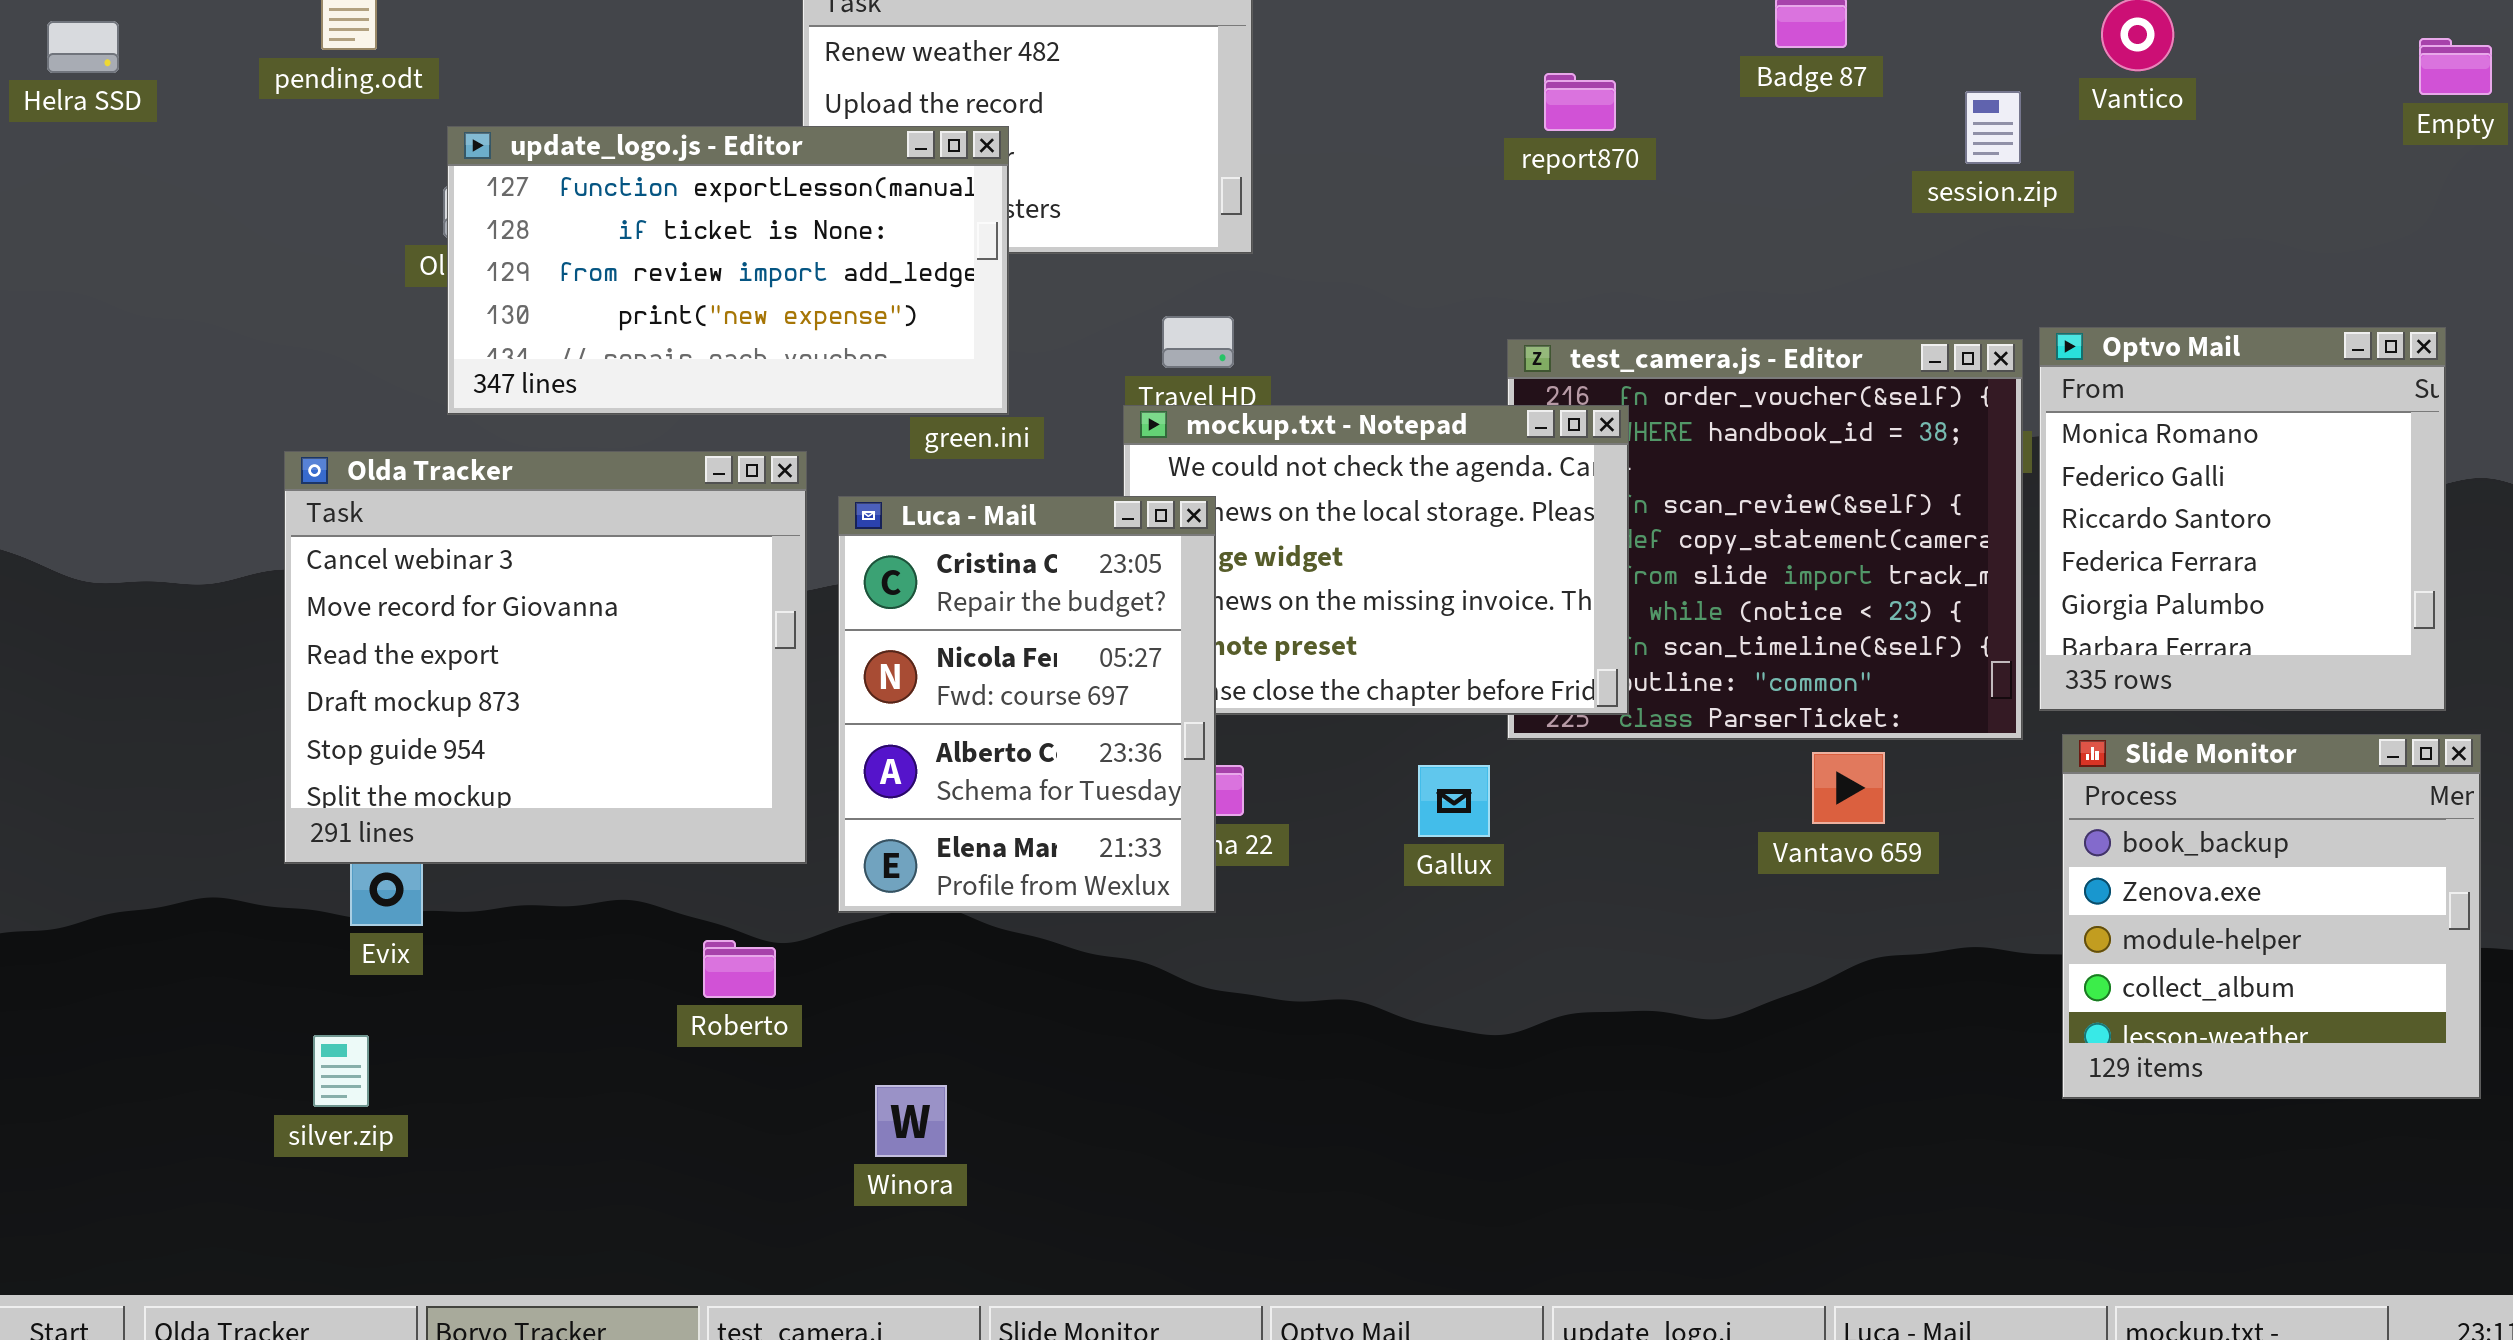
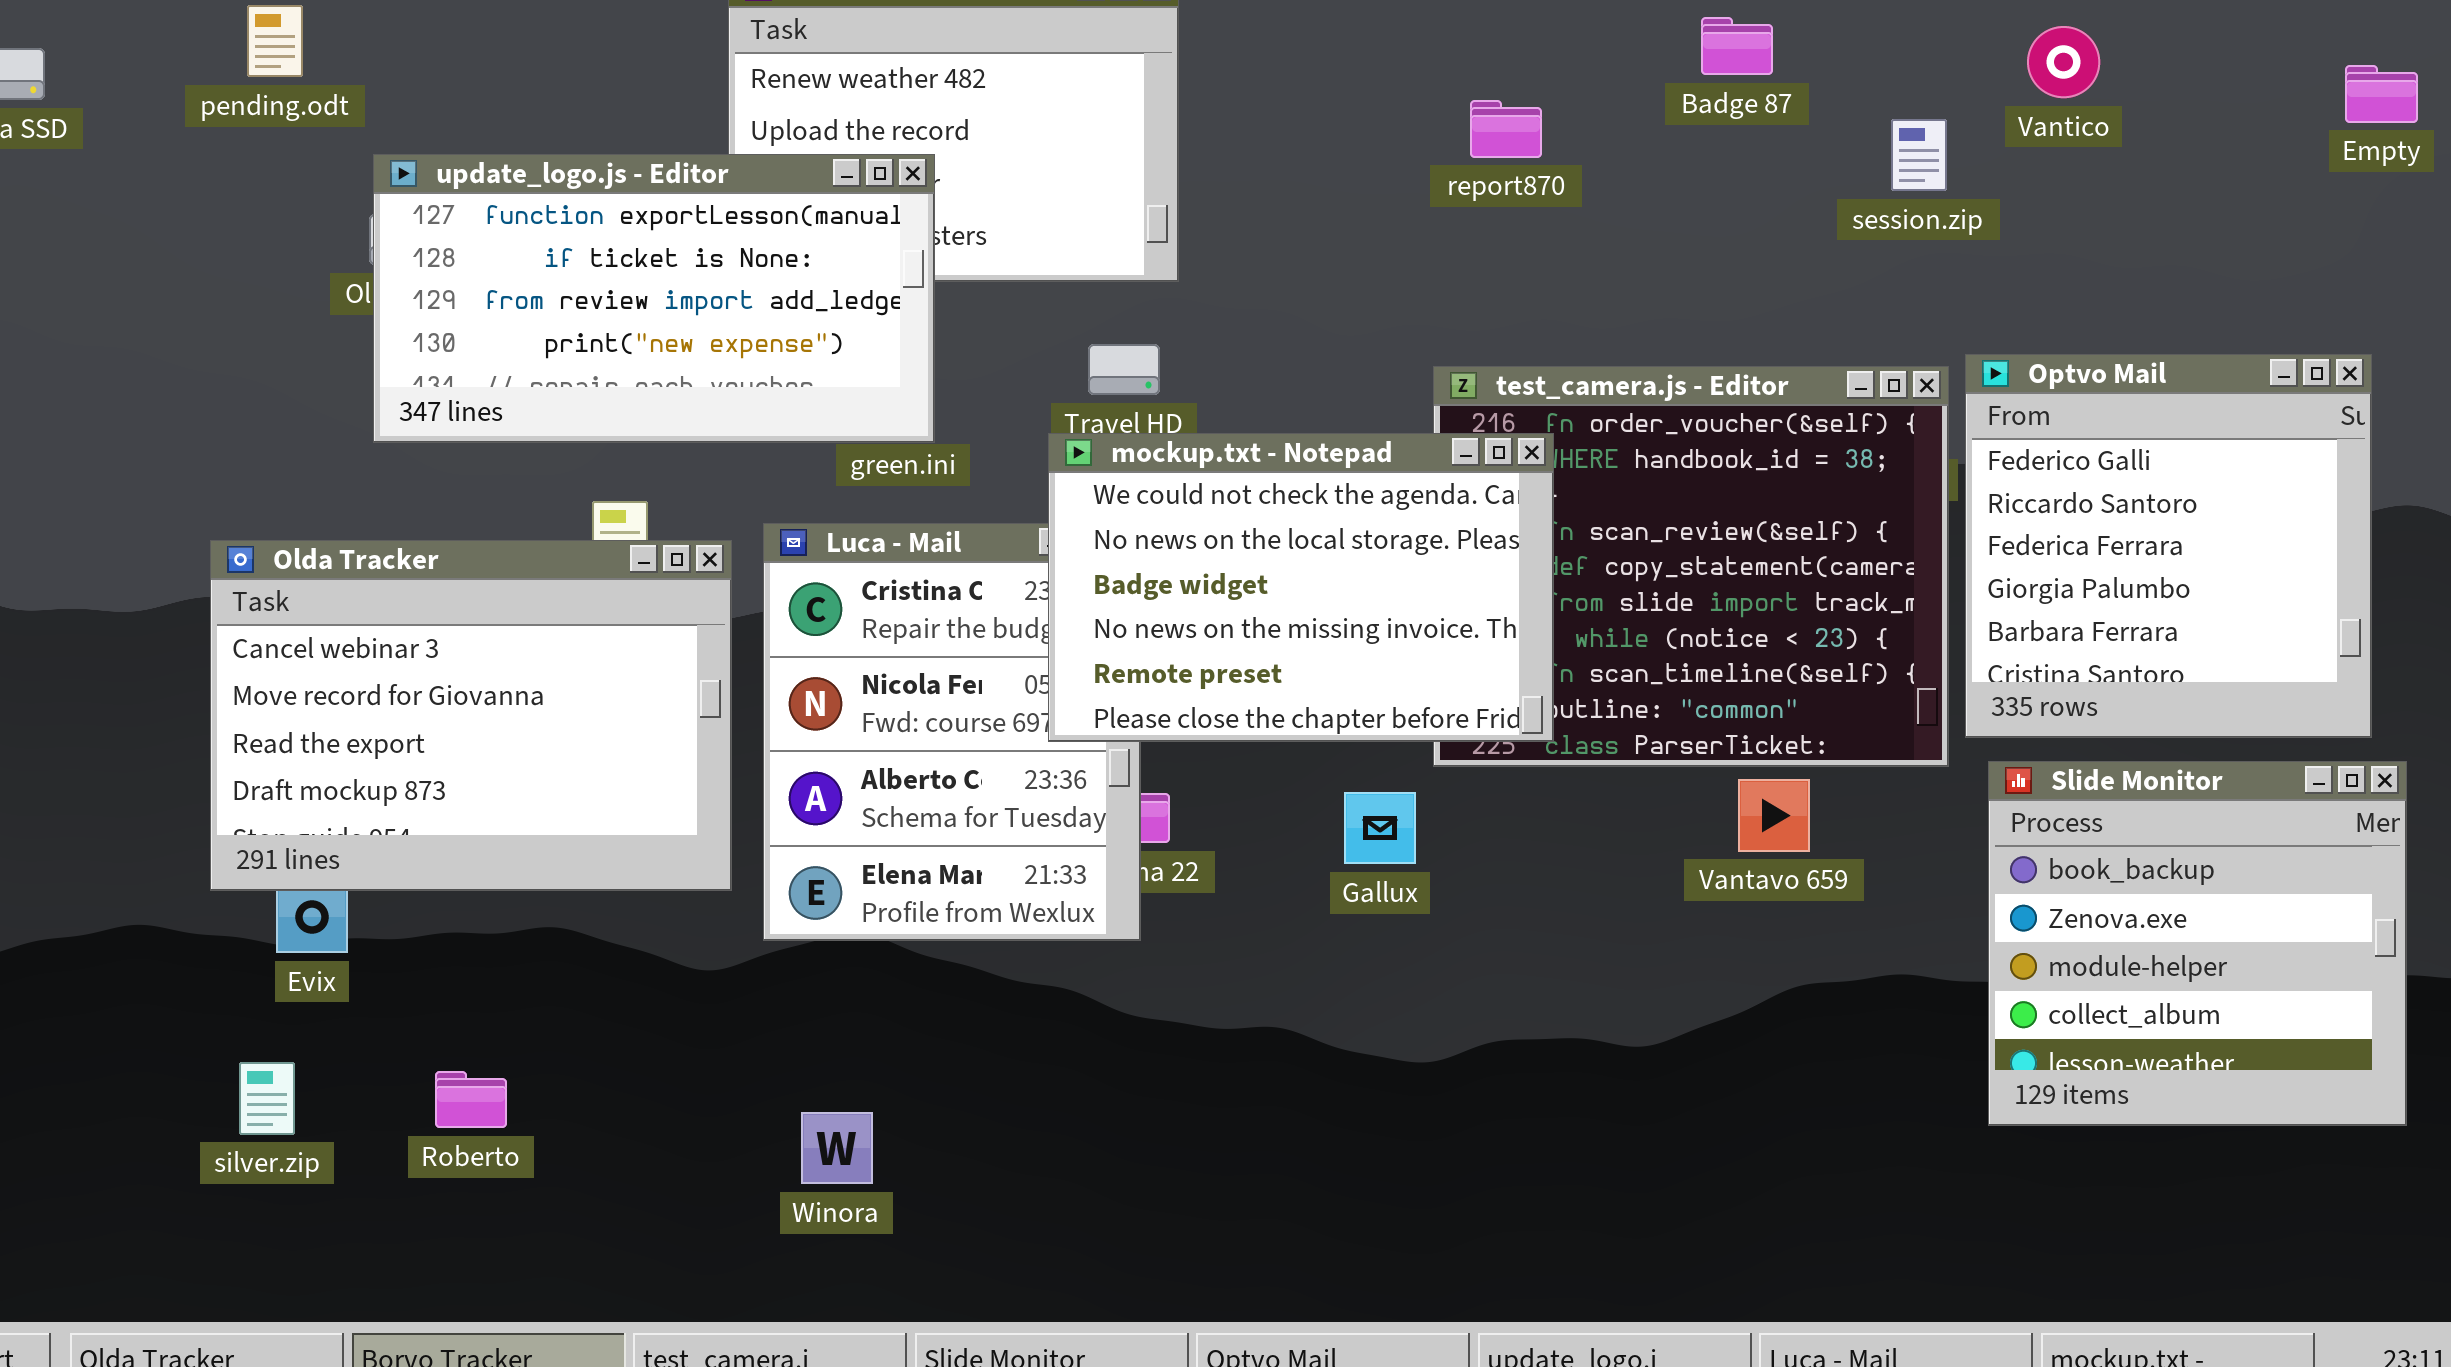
Optvo Mail: [2039,327,2446,711] -> [1965,354,2372,738], scrolled down 1 row
mockup.txt - Notepad: [1123,405,1629,715] -> [1048,433,1554,742], raised
Olda Tracker: [284,451,807,864] -> [210,540,732,891], resized
Roberto: [703,940,776,998] -> [435,1071,507,1128], moved

